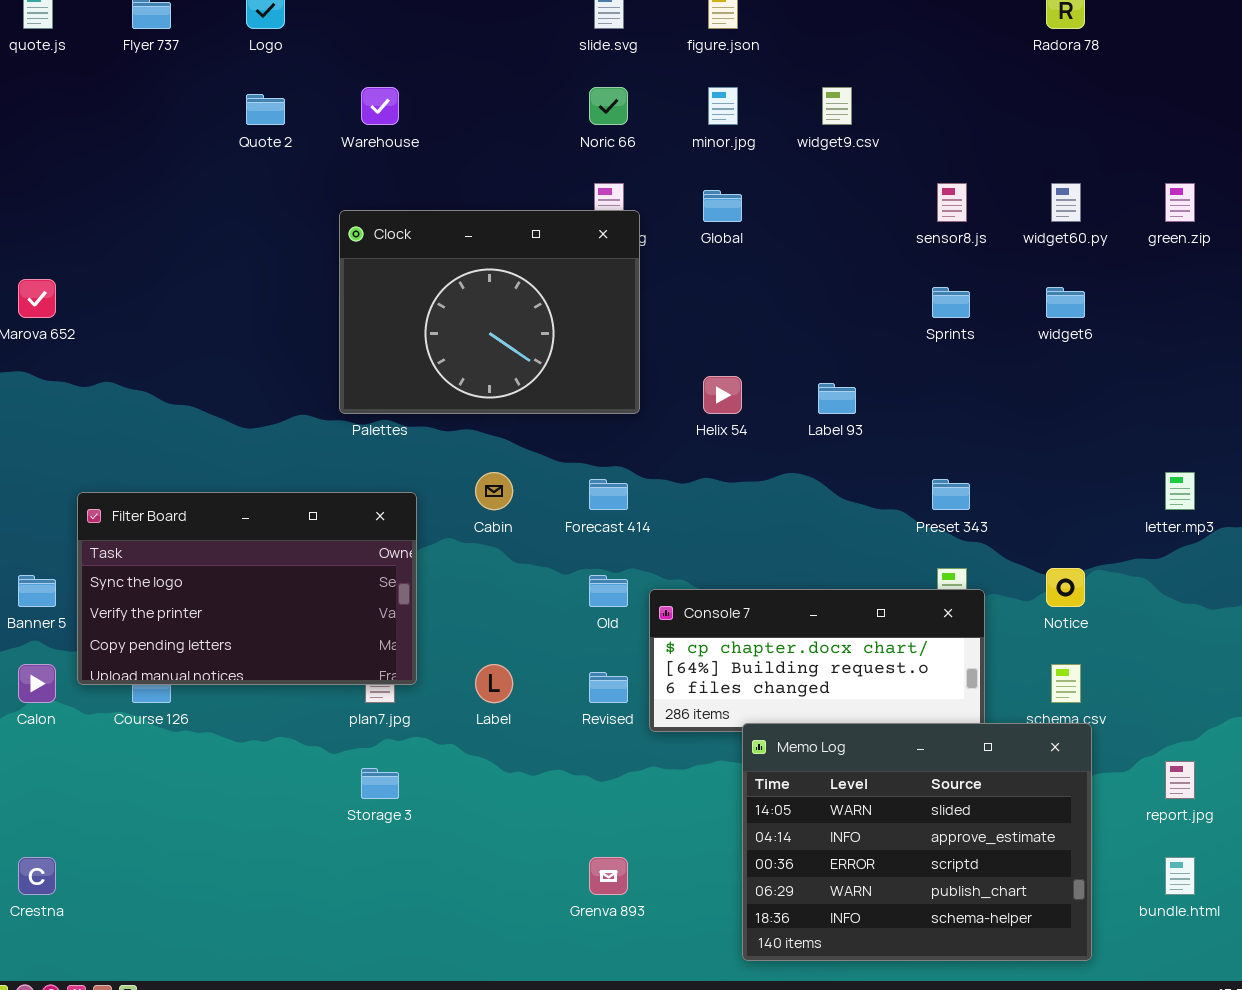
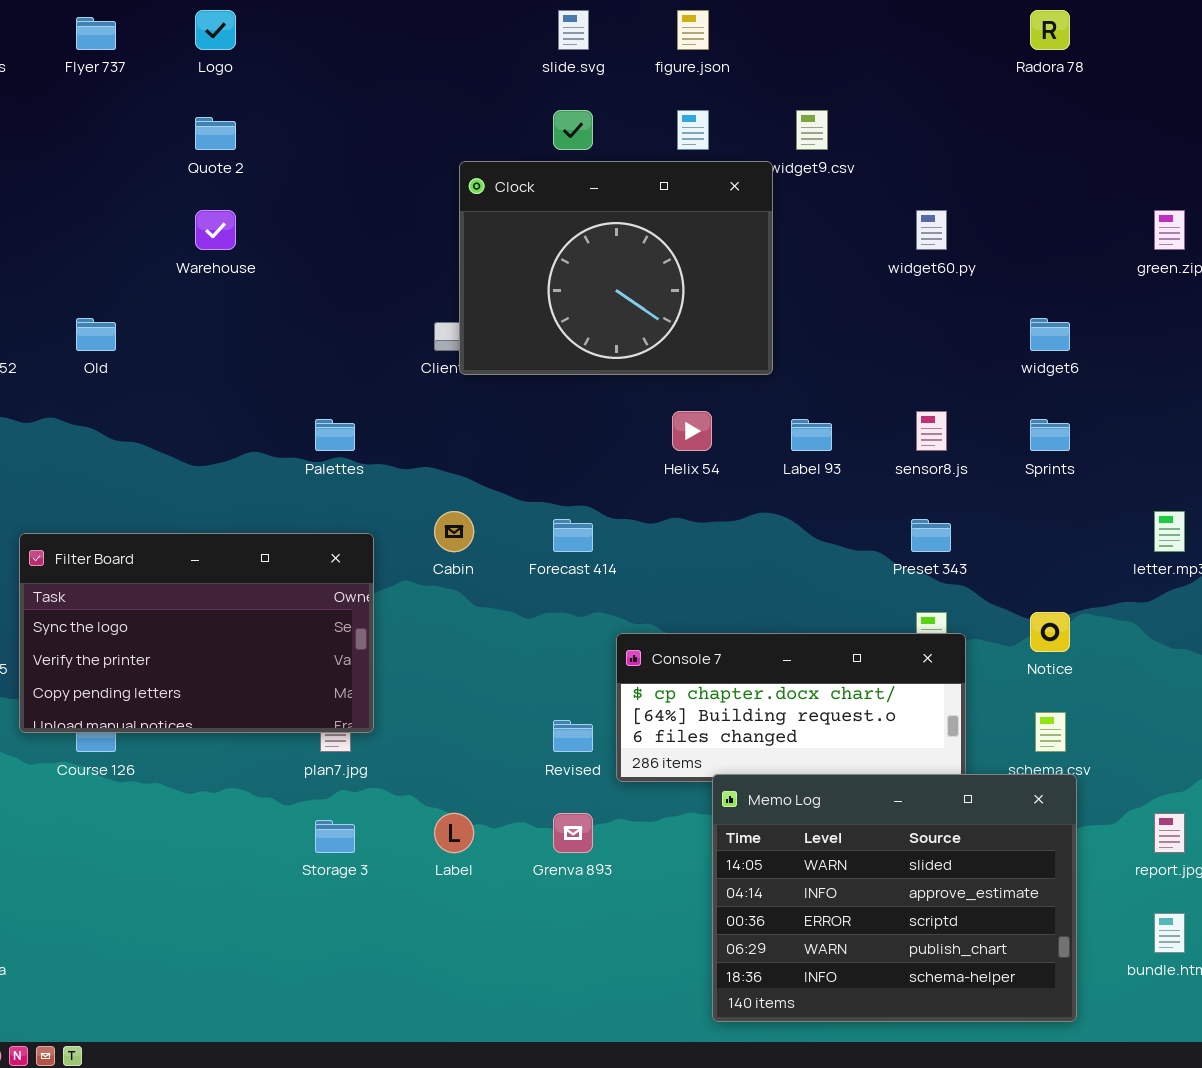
Warehouse: [361,87,399,125] -> [195,210,236,250], moved
sensor8.js: [937,183,967,222] -> [916,411,947,451], moved
widget60.py: [1051,183,1081,222] -> [916,210,947,250], moved
Clock: [339,210,640,414] -> [459,161,773,375], moved
Sprints: [932,287,970,318] -> [1030,419,1070,451], moved
Old: [589,575,628,607] -> [76,318,116,351], moved
Label: [475,664,513,703] -> [434,813,474,853], moved
Grenva 893: [589,857,628,895] -> [553,813,593,853], moved

